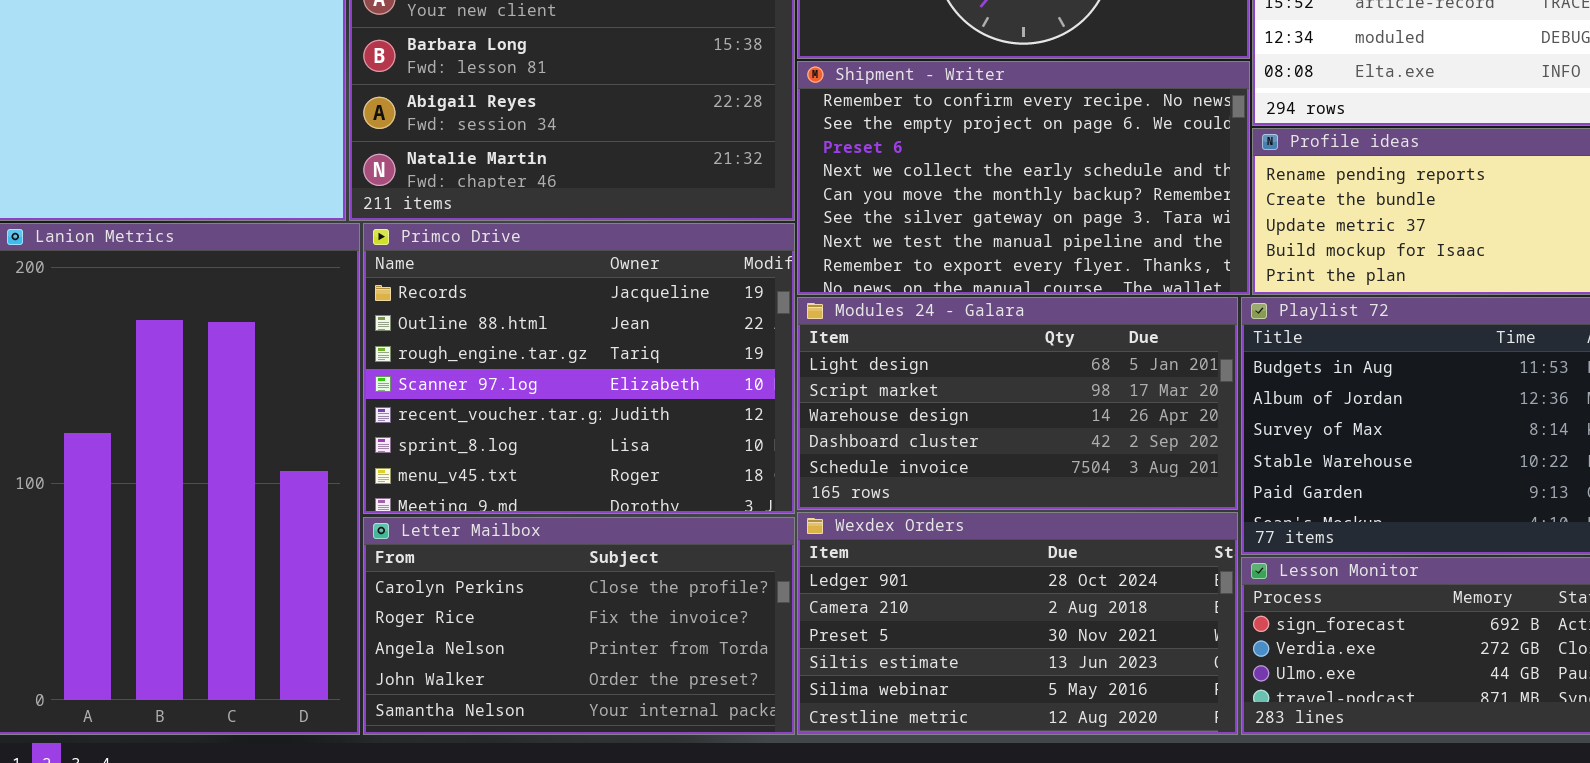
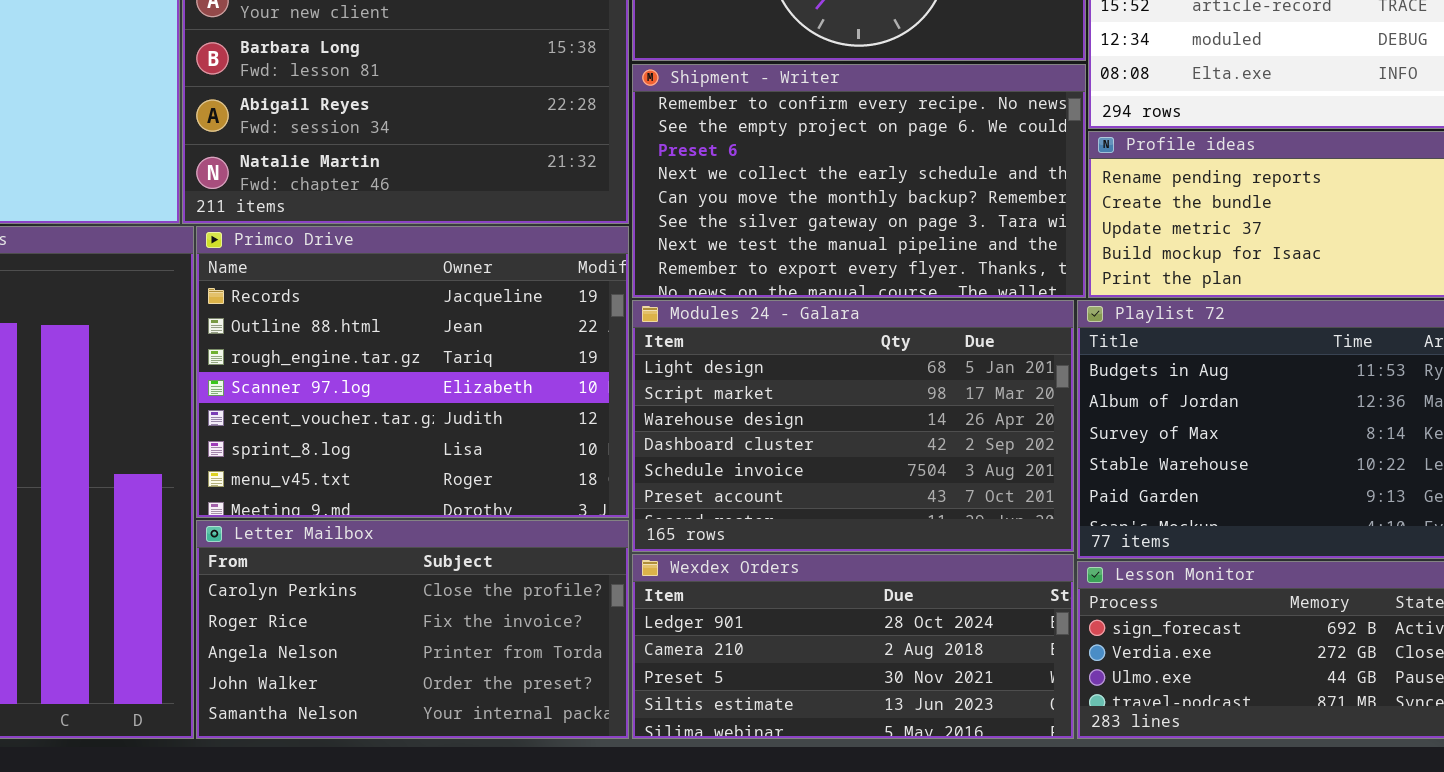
Modules 24 - Galara: [797,297,1238,510] -> [632,300,1074,552], resized
Wexdex Orders: [797,512,1238,735] -> [632,554,1074,739], resized

